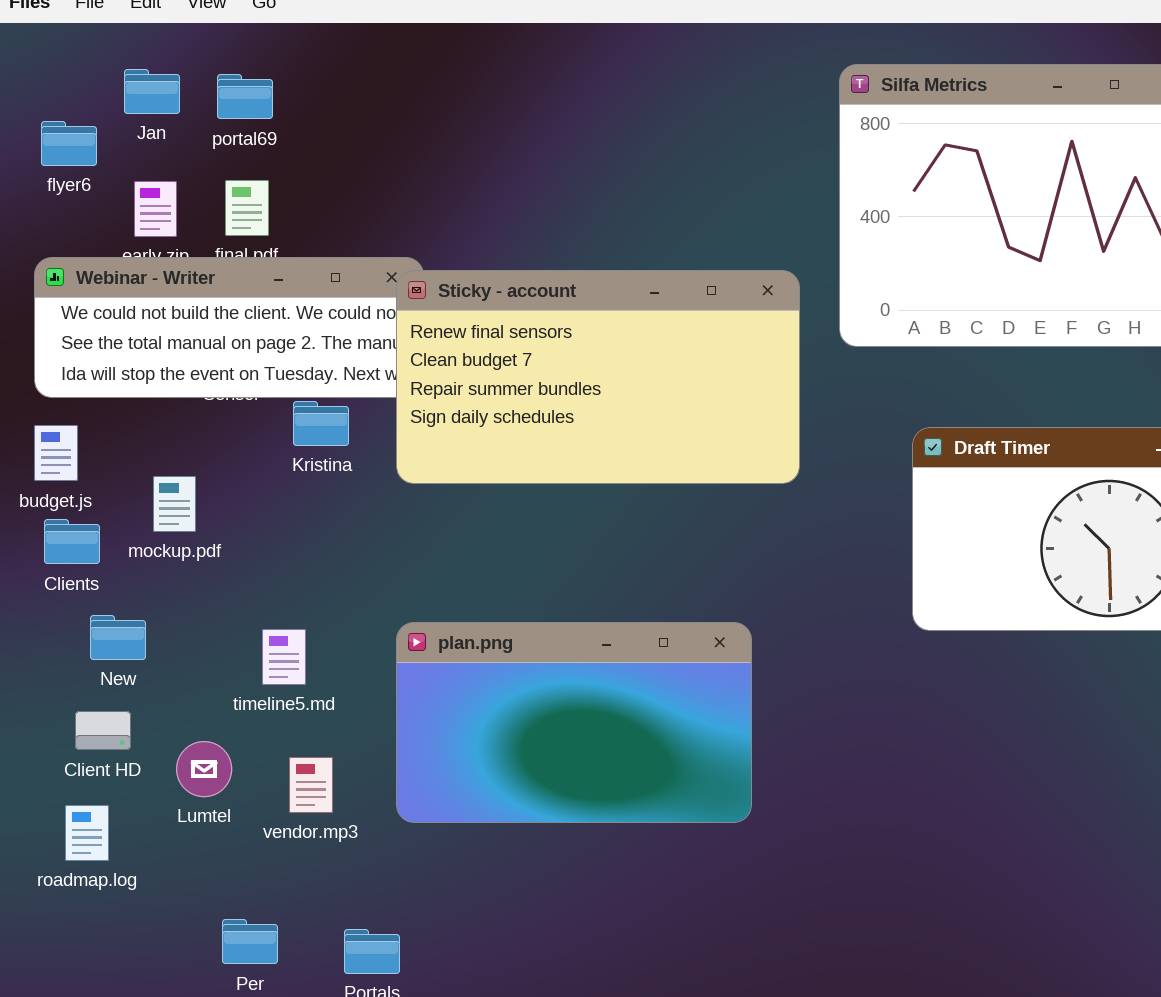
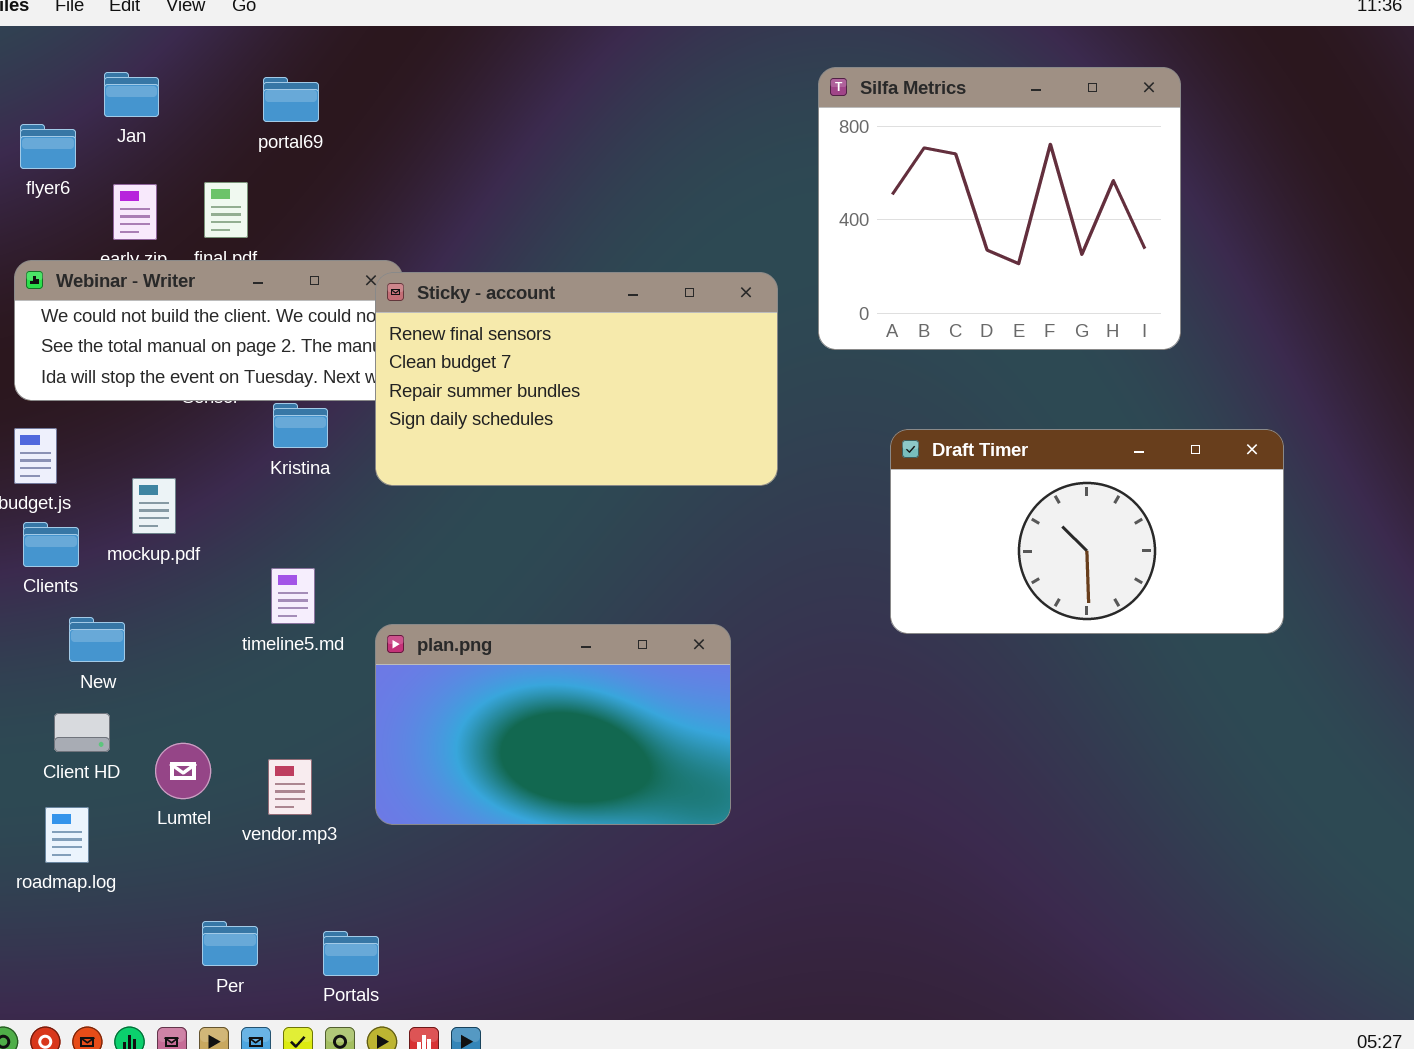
portal69: [217,74,273,119] -> [263,77,319,122], moved
timeline5.md: [262,629,306,685] -> [271,568,315,624], moved

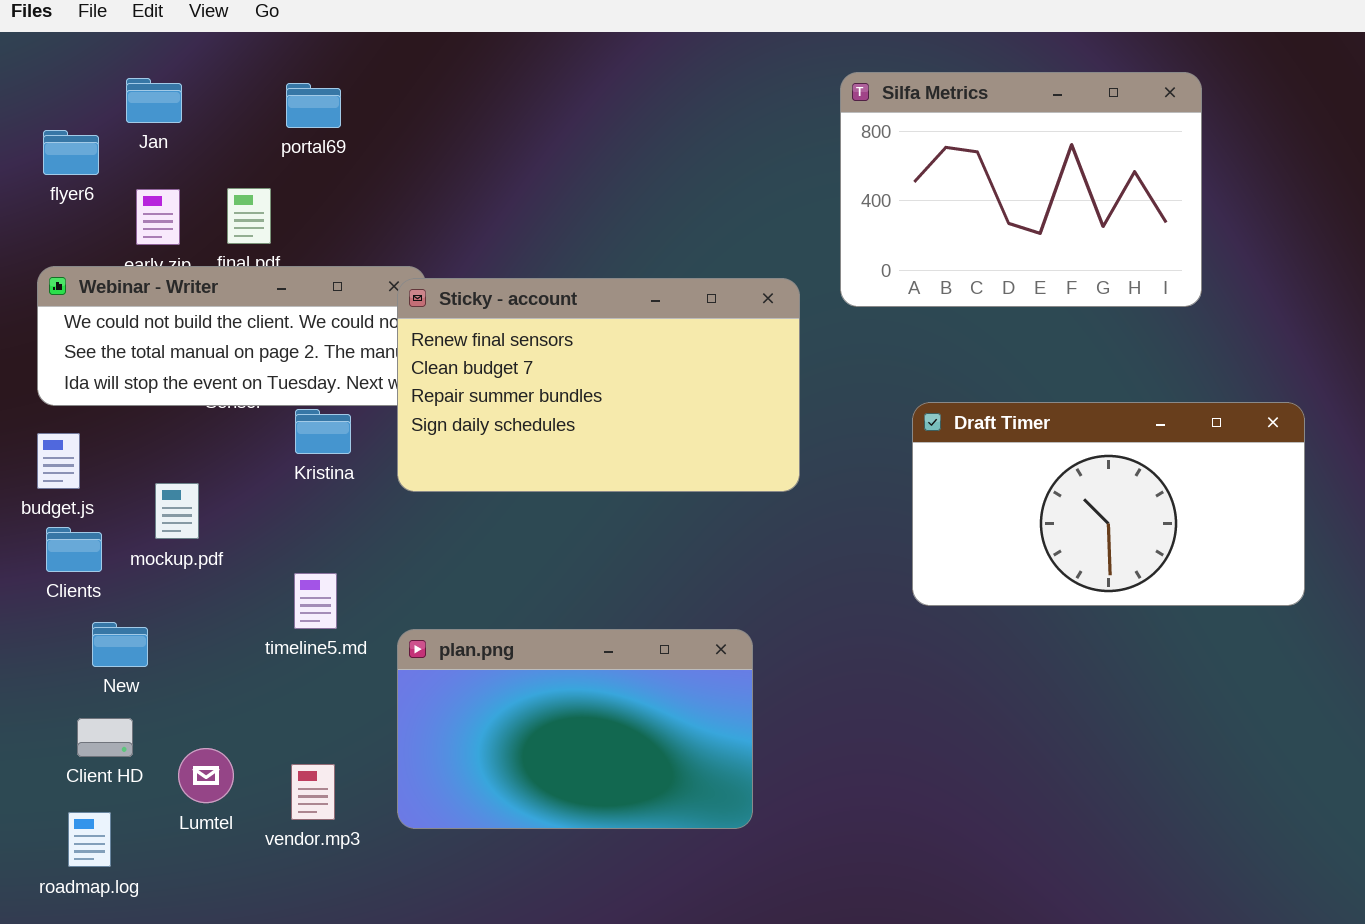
Silfa Metrics: [818,67,1181,350] -> [840,72,1202,307], resized
Draft Timer: [890,429,1284,634] -> [912,402,1305,606], moved

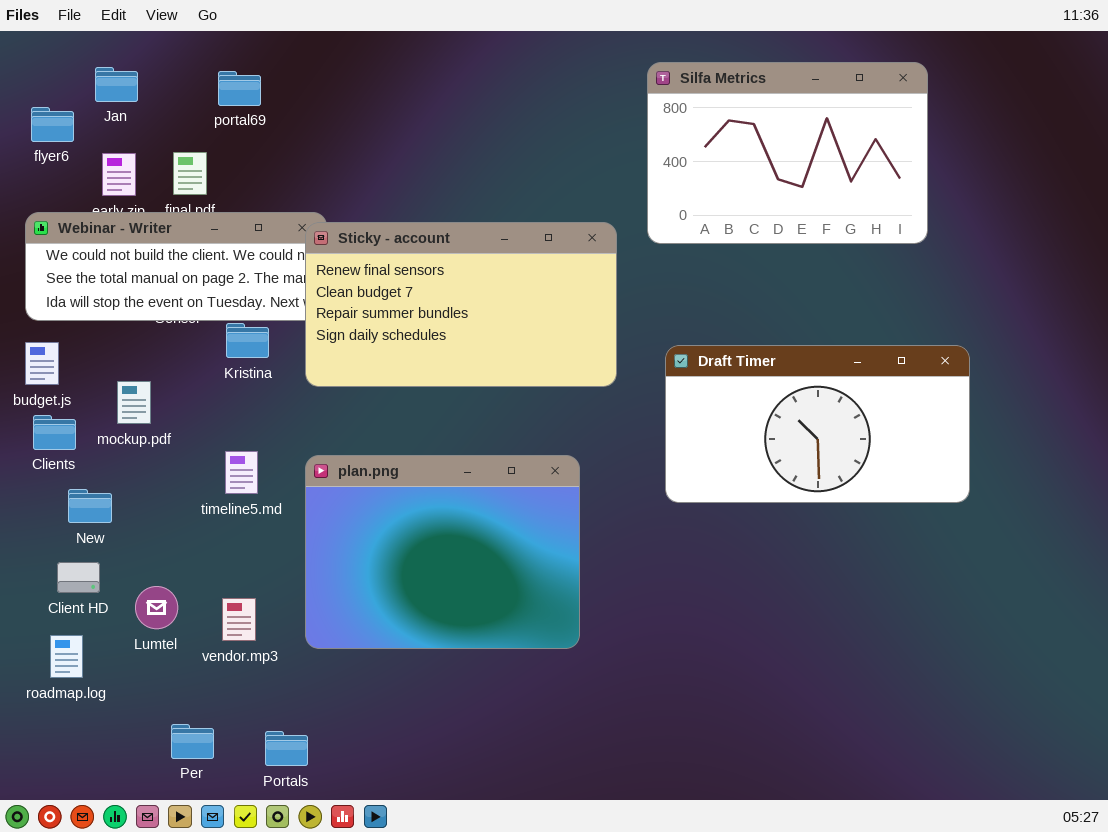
Draft Timer: [912,402,1305,606] -> [665,345,970,503], moved
plan.png: [397,629,753,829] -> [305,455,580,649], resized

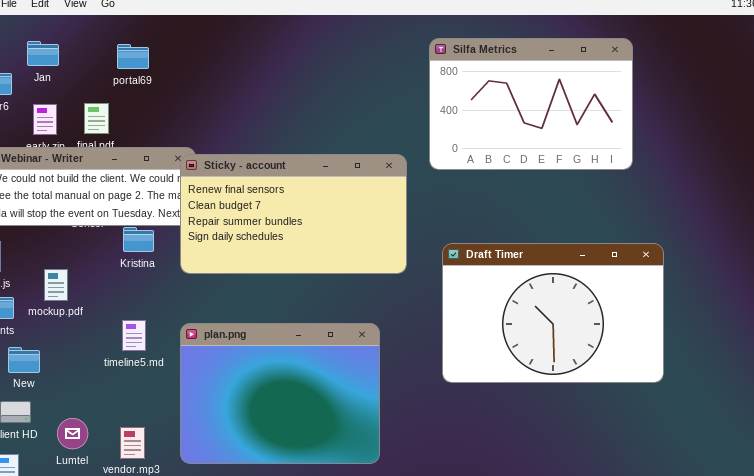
Draft Timer: [665,345,970,503] -> [442,243,664,383], resized

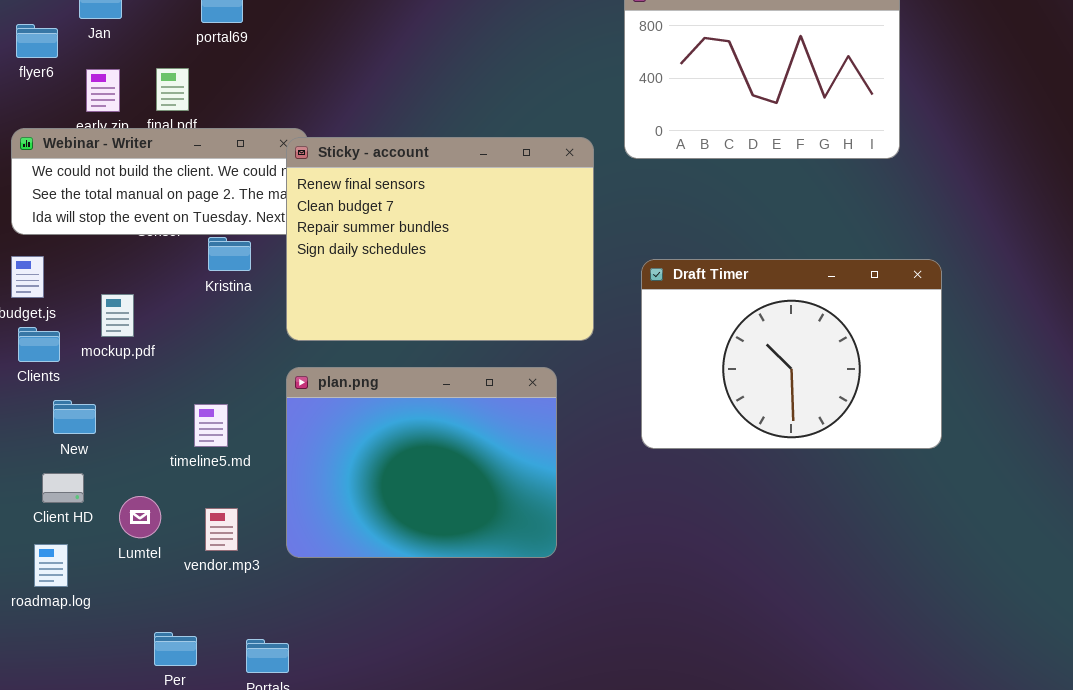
Sticky - account: [180,154,407,274] -> [286,137,594,341], resized
timeline5.md: [122,320,146,351] -> [194,404,228,447], moved

